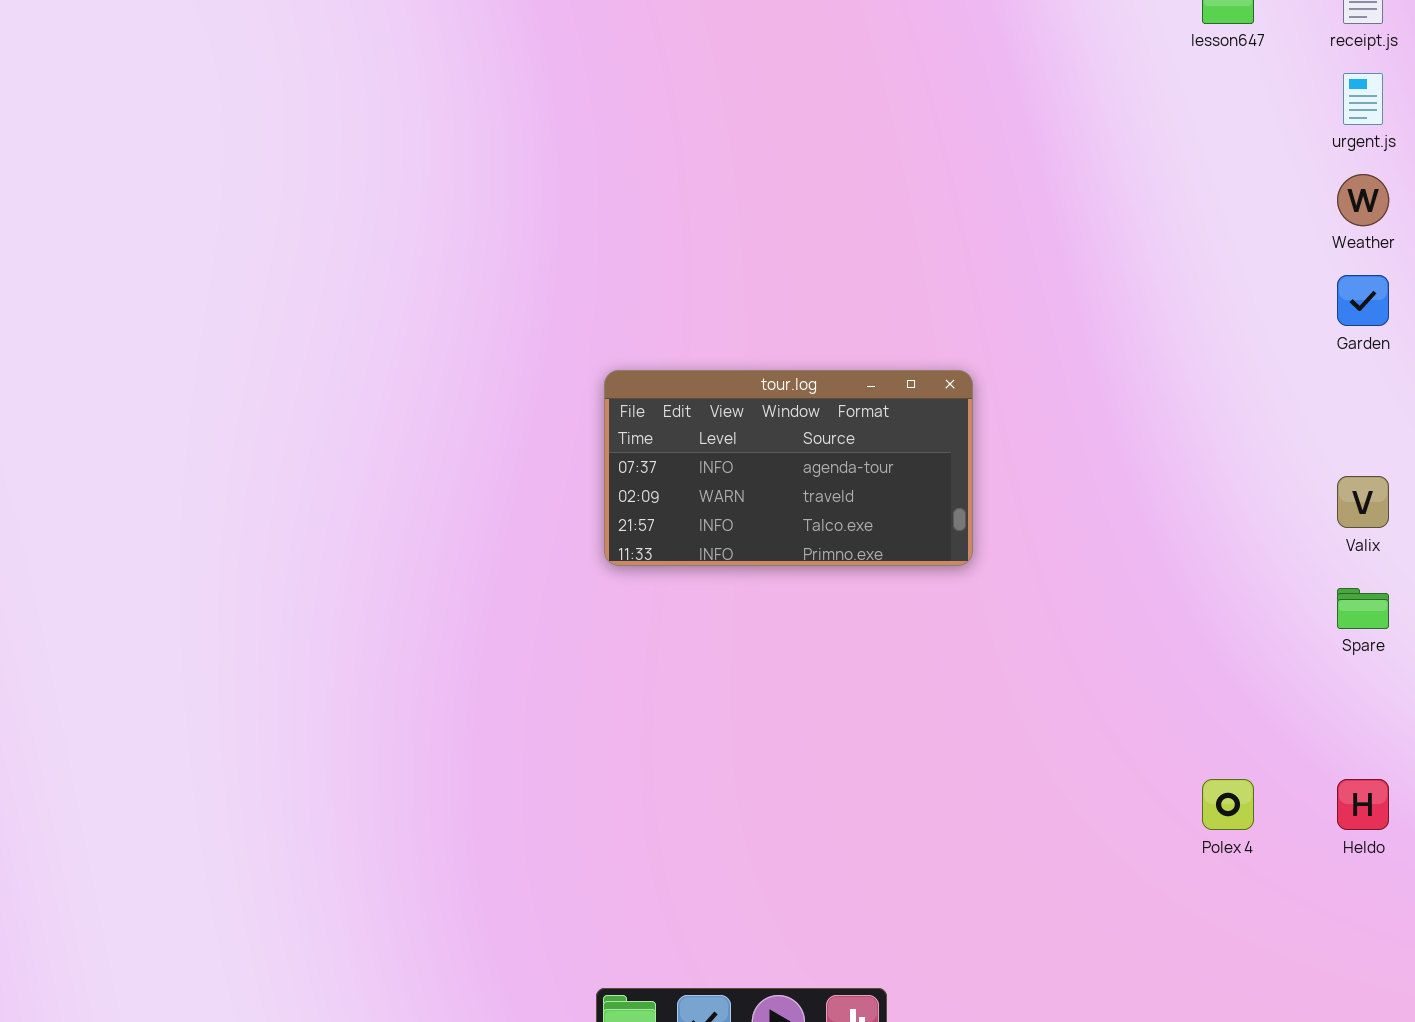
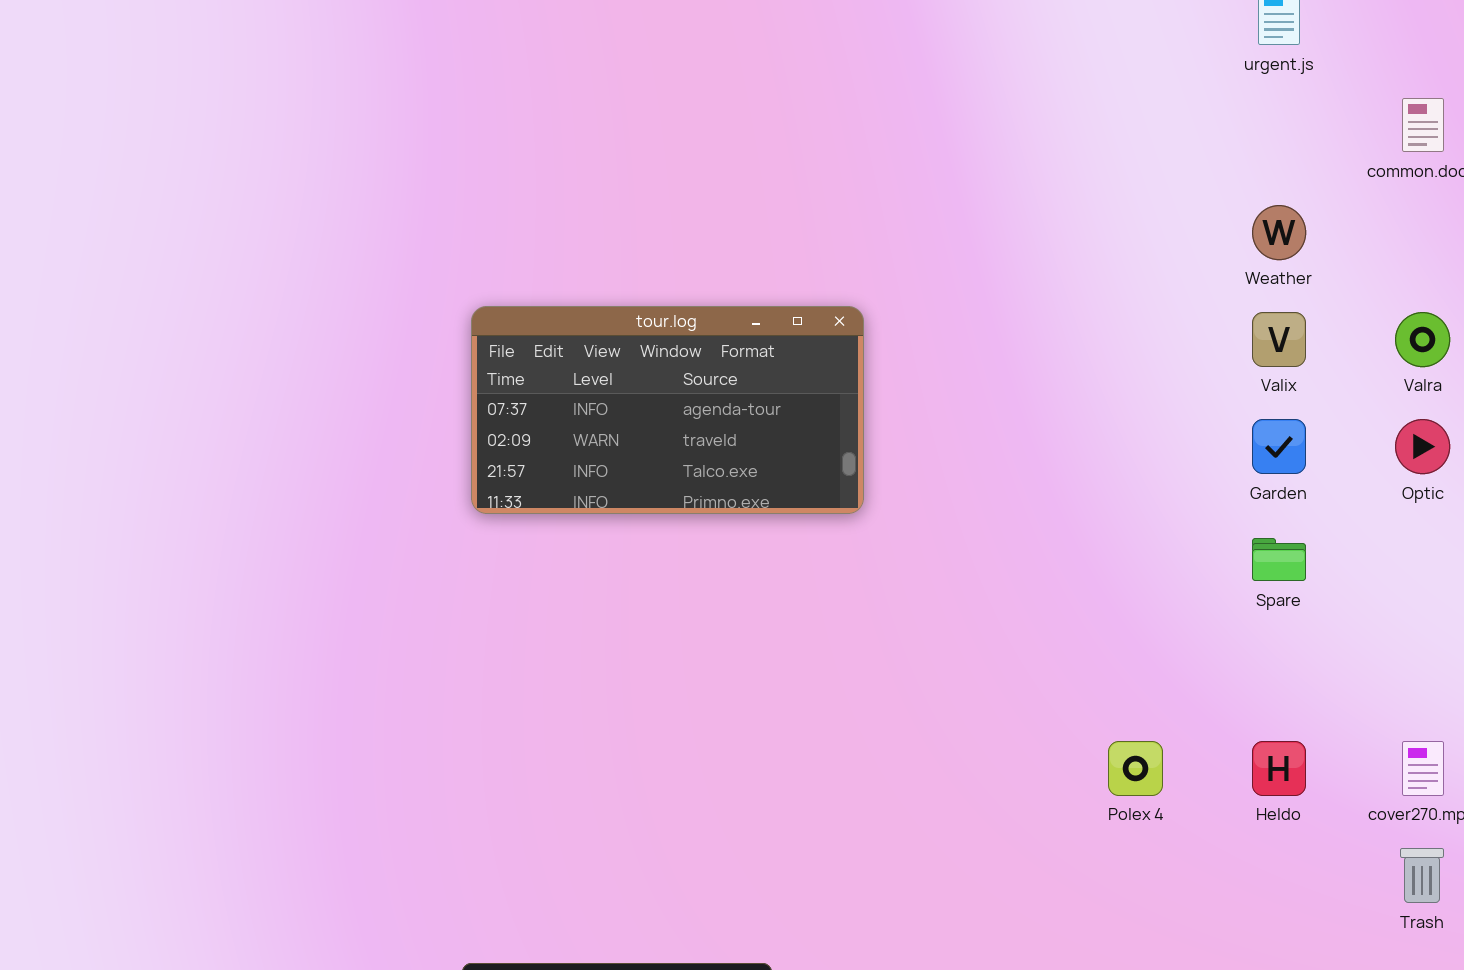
Weather: [1337,174,1389,226] -> [1252,205,1306,260], moved
Garden: [1337,275,1389,326] -> [1252,419,1306,474], moved
Valix: [1337,476,1389,528] -> [1252,312,1306,367], moved

